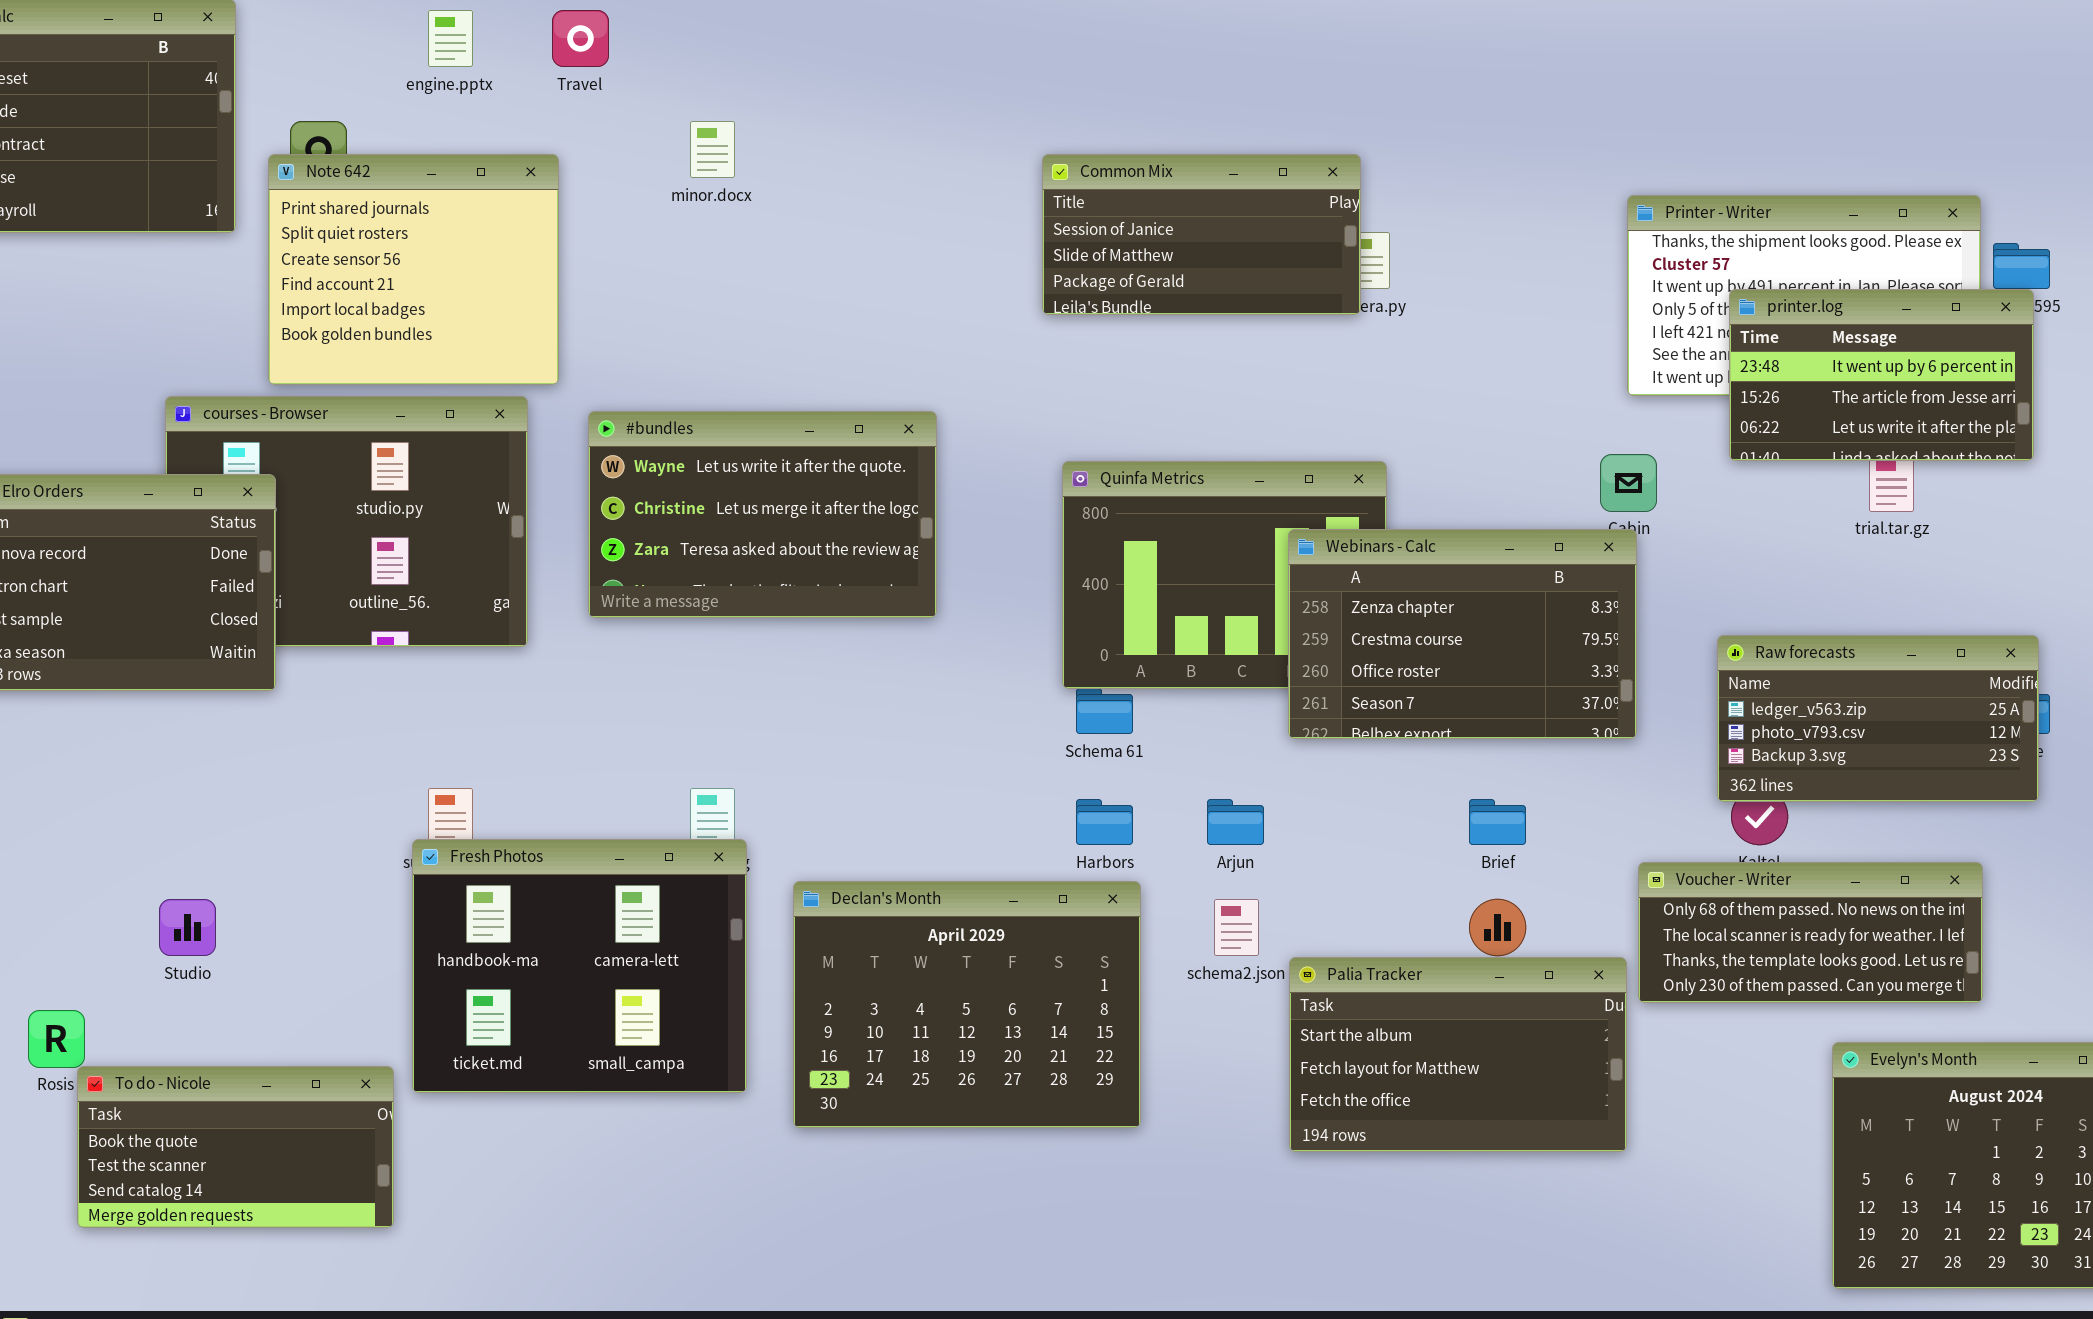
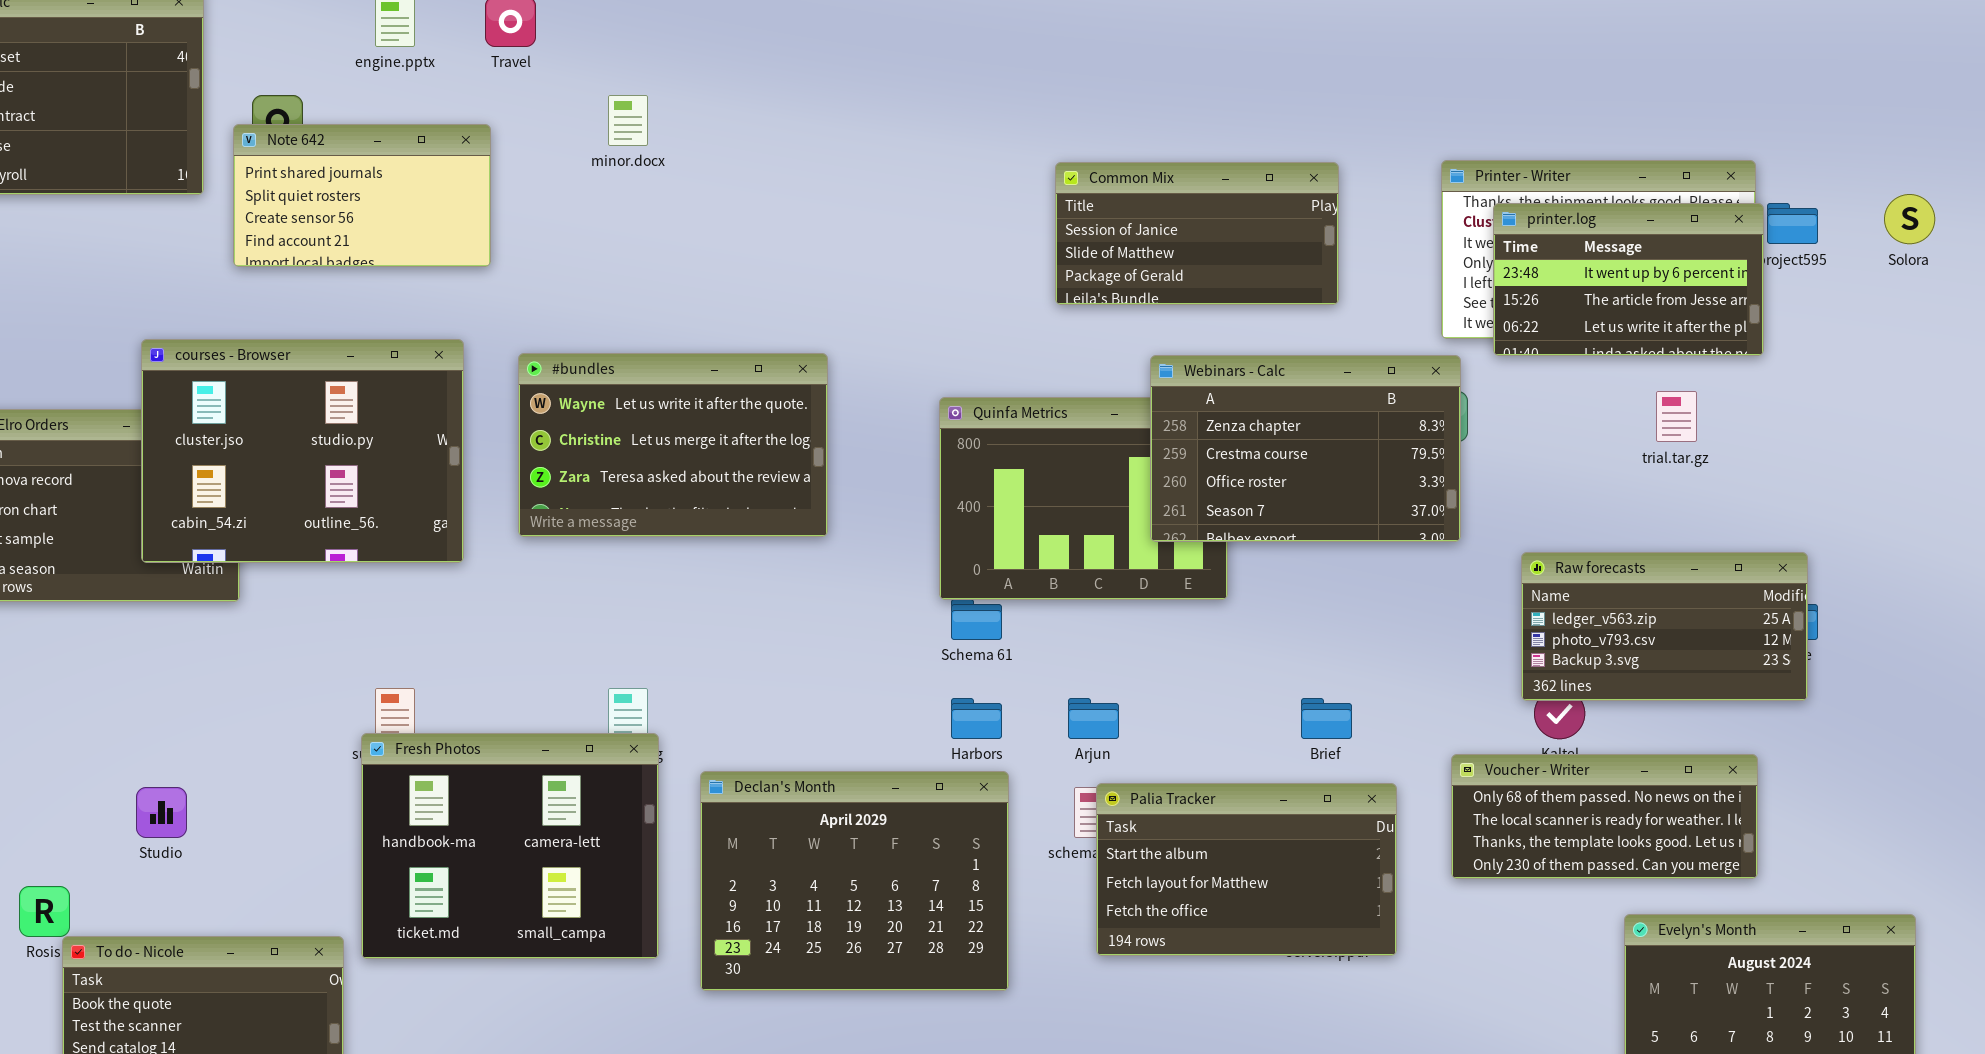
Note 642: [268,154,559,385] -> [233,124,491,267], resized
Common Mix: [1042,154,1361,315] -> [1055,162,1339,305], moved
printer.log: [1729,289,2034,461] -> [1493,203,1764,356], moved
courses - Browser: [165,396,528,647] -> [141,339,464,563], raised
Webinars - Calc: [1288,529,1637,739] -> [1150,355,1461,542], moved
Palia Tracker: [1289,957,1627,1152] -> [1096,783,1397,956], moved

